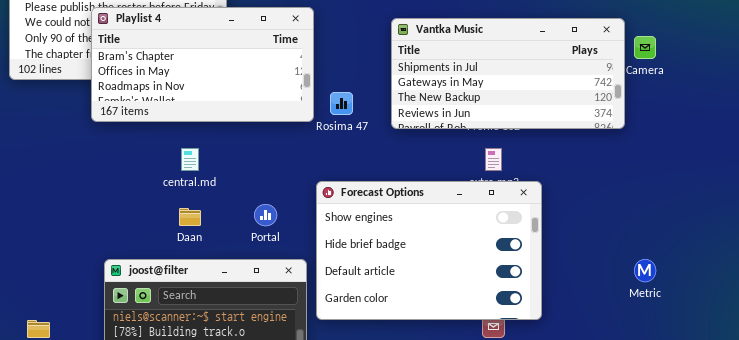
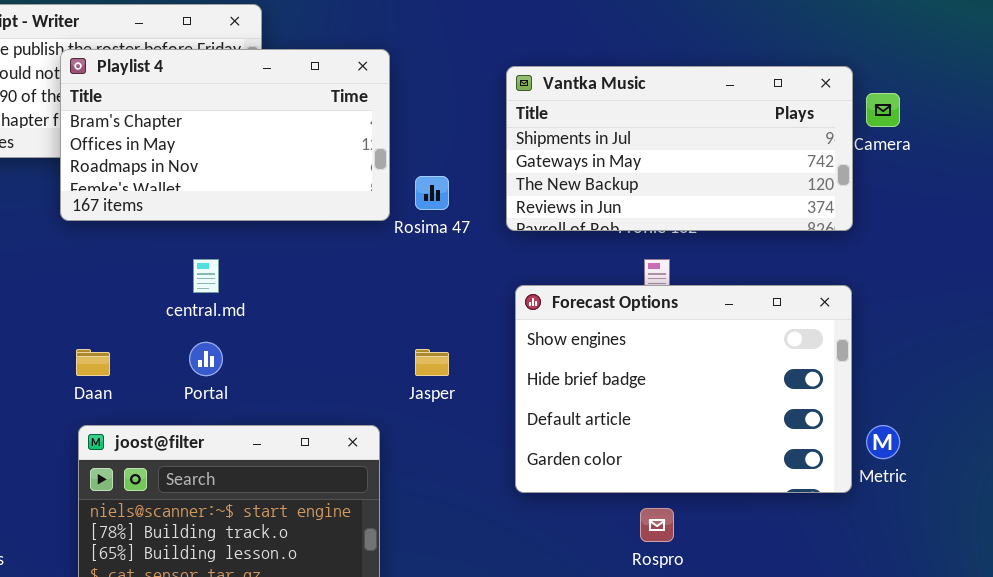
Forecast Options: [316,181,542,320] -> [515,285,852,493], moved
Portal: [254,204,277,226] -> [189,342,223,376], moved
Daan: [179,208,201,226] -> [76,349,110,376], moved

